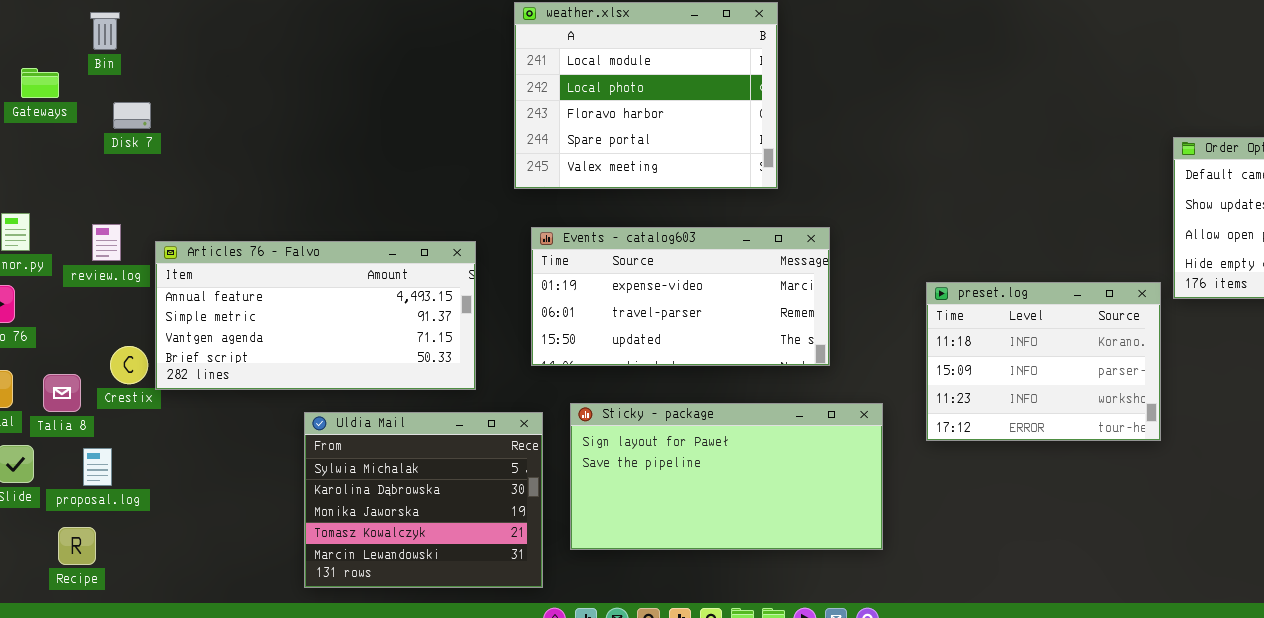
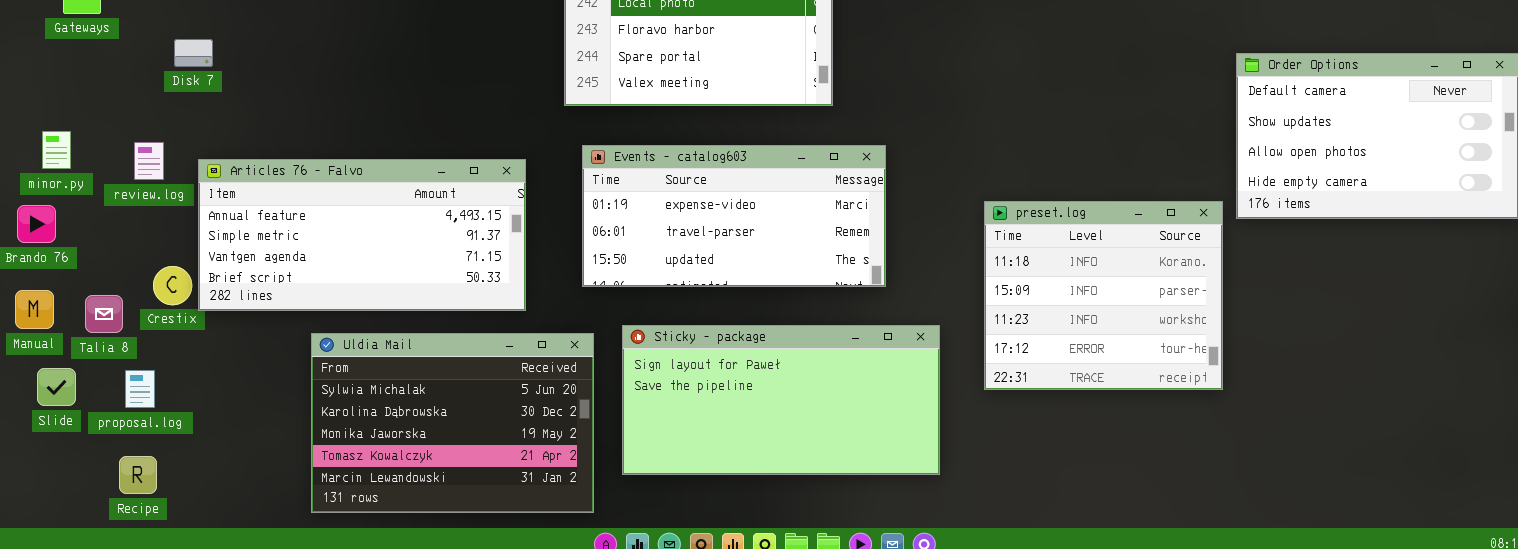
Disk 7: [113,102,151,129] -> [174,39,213,67], moved
preset.log: [926,282,1161,441] -> [984,201,1223,390], resized
Uldia Mail: [304,412,543,588] -> [311,333,594,513], resized
Recipe: [58,527,96,565] -> [119,456,157,494], moved

